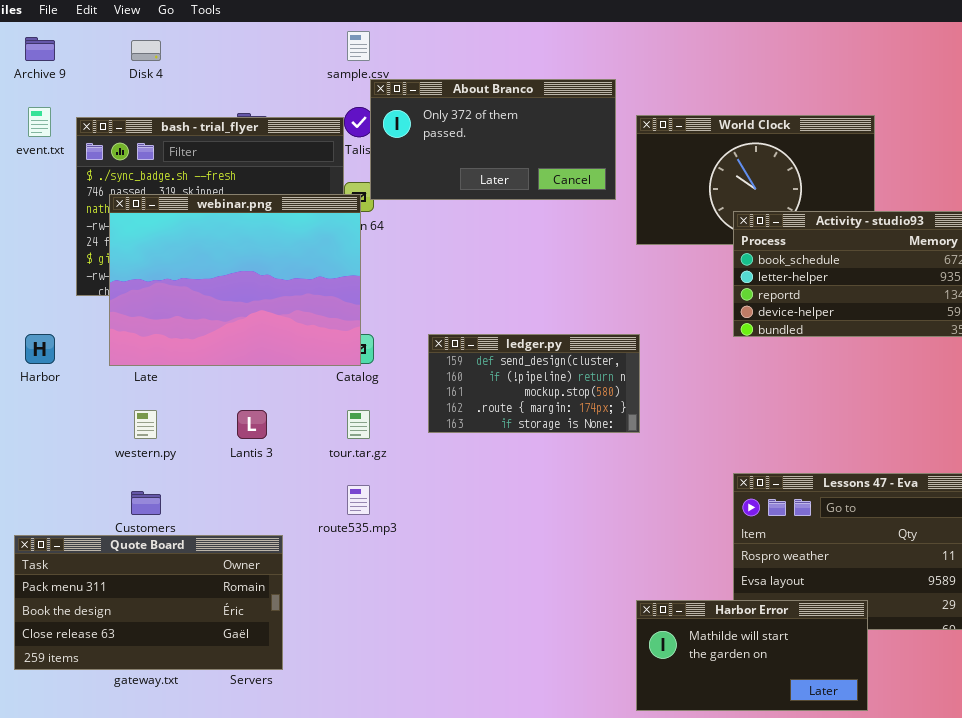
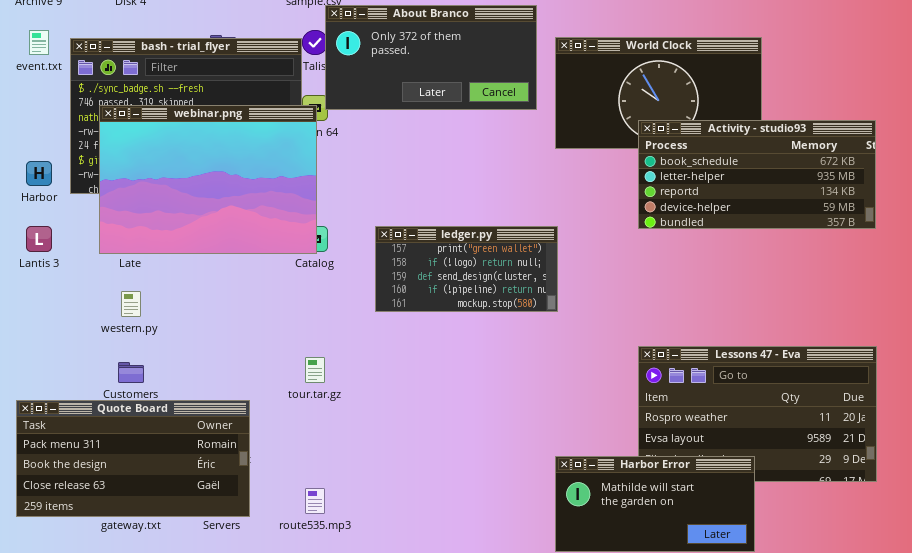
Harbor: [25,334,55,364] -> [26,161,52,186], moved
ledger.py: [428,334,640,433] -> [375,226,558,312], scrolled up 2 rows
Lantis 3: [237,410,267,439] -> [26,226,52,252], moved
tour.tar.gz: [347,410,370,439] -> [305,357,325,383], moved
route535.mp3: [347,485,370,515] -> [305,488,325,514], moved

